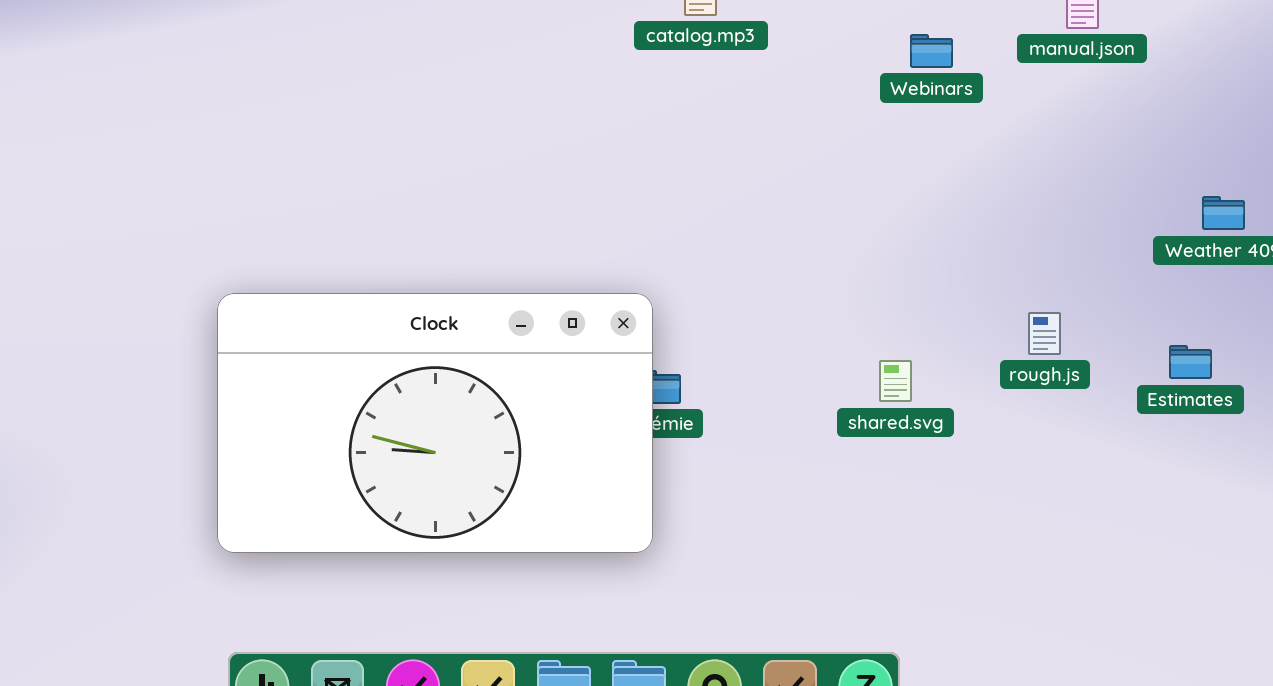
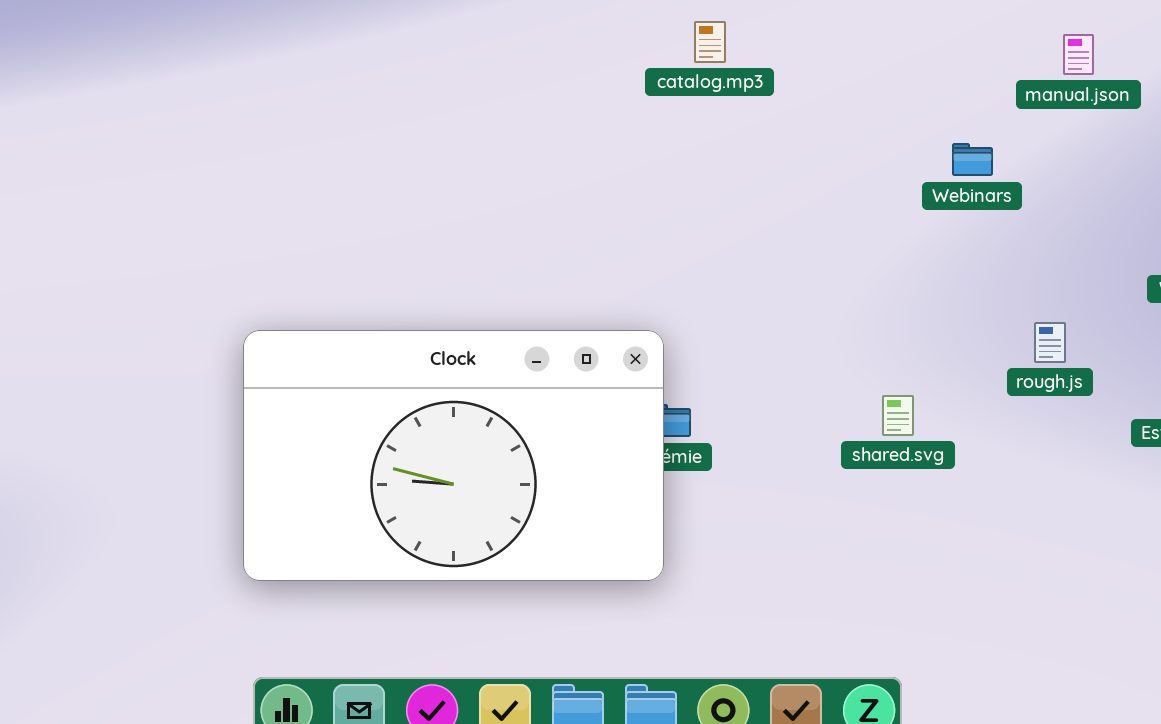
Webinars: [910,34,953,68] -> [952,143,993,176], moved
rough.js: [1028,312,1061,355] -> [1034,322,1066,363], moved

